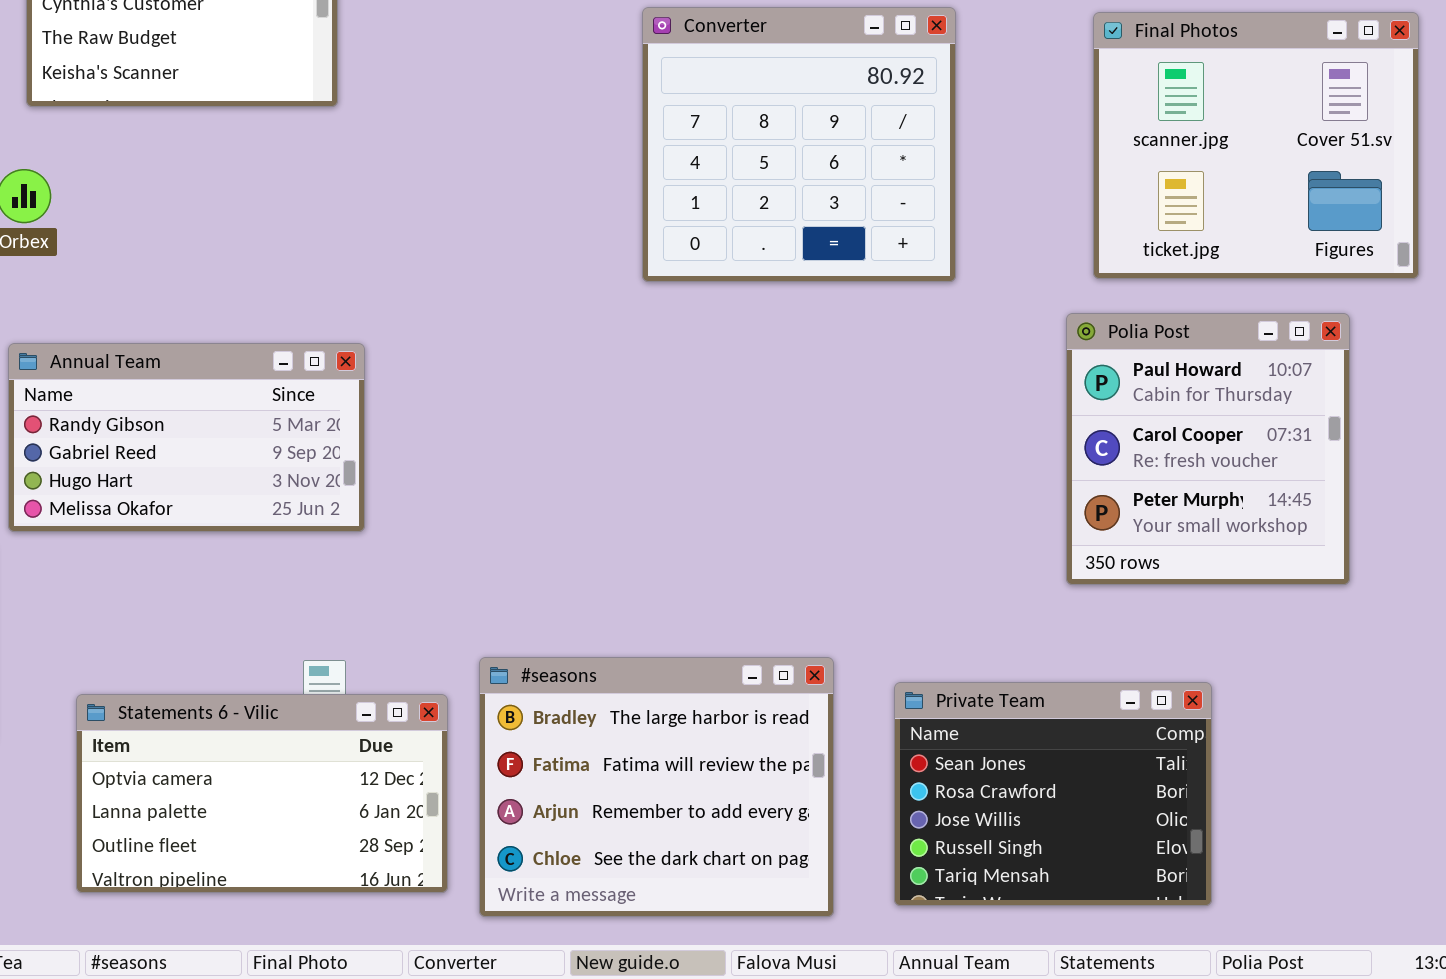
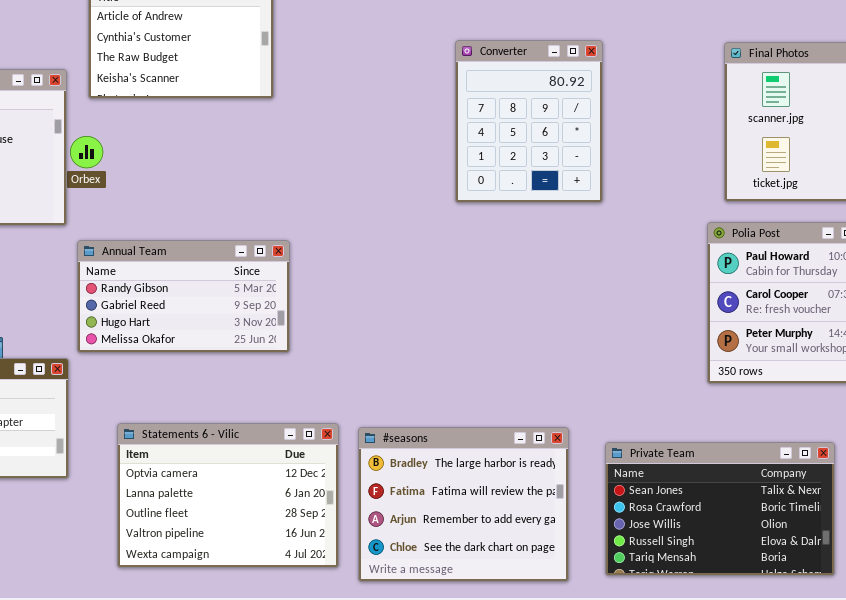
Converter: [642,7,956,282] -> [455,40,603,203], resized
Private Team: [894,682,1212,906] -> [605,442,835,576], resized
Statements 6 - Vilic: [76,694,448,893] -> [117,423,339,568], resized

